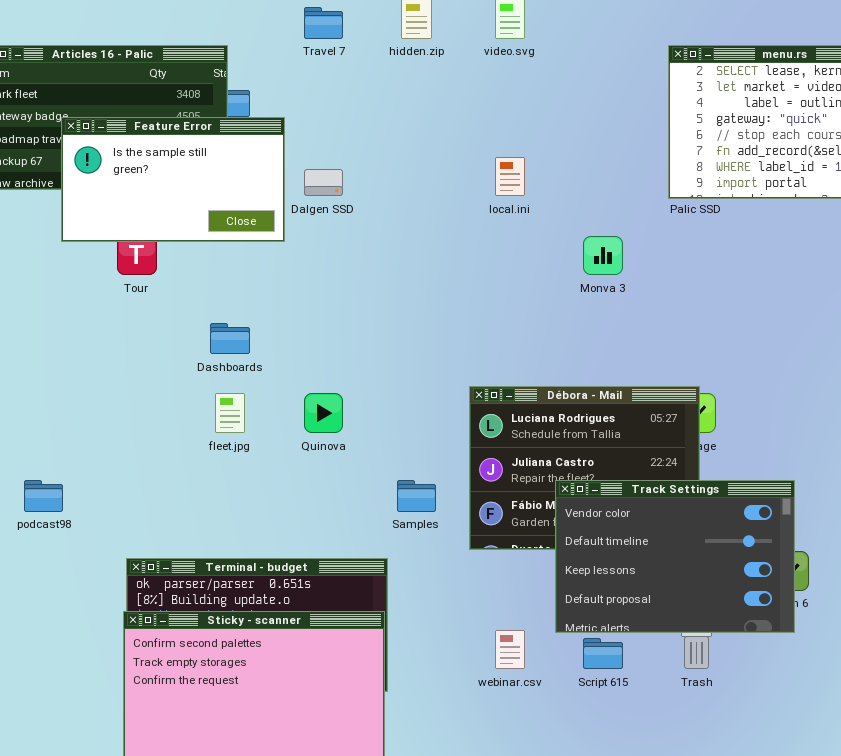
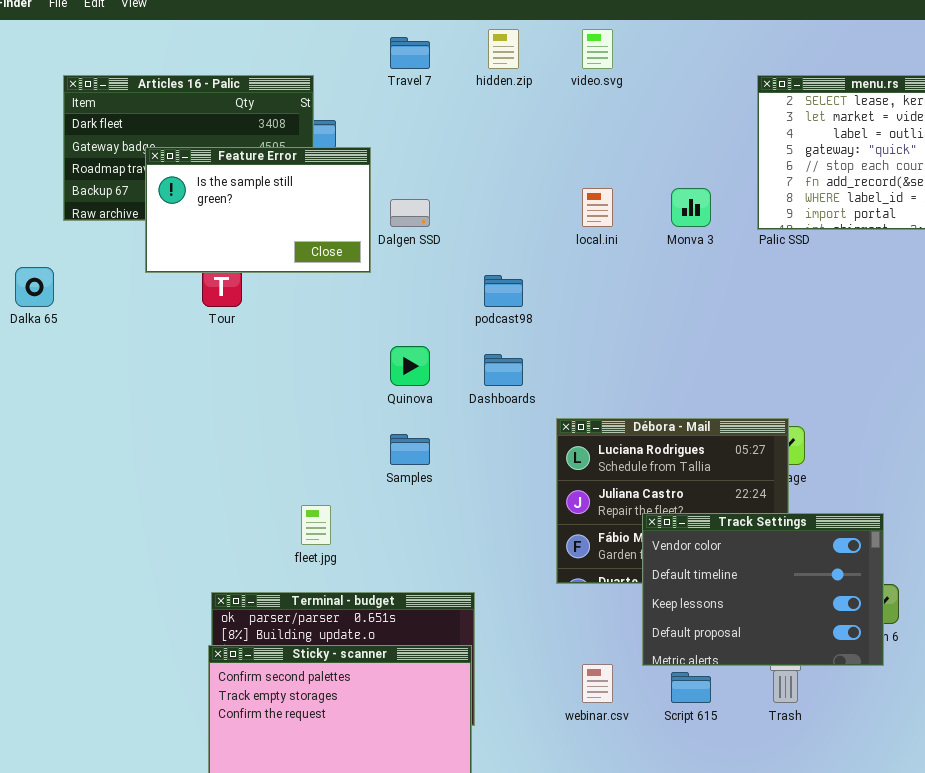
Monva 3: [583,236,623,275] -> [671,188,711,227], moved
Dashboards: [210,323,250,354] -> [484,354,523,386], moved
fleet.jpg: [215,393,245,433] -> [301,505,331,545], moved
Quinova: [304,393,343,433] -> [390,346,430,386], moved
podcast98: [24,480,63,512] -> [484,275,523,307], moved
Samples: [397,480,436,512] -> [390,434,430,465], moved

